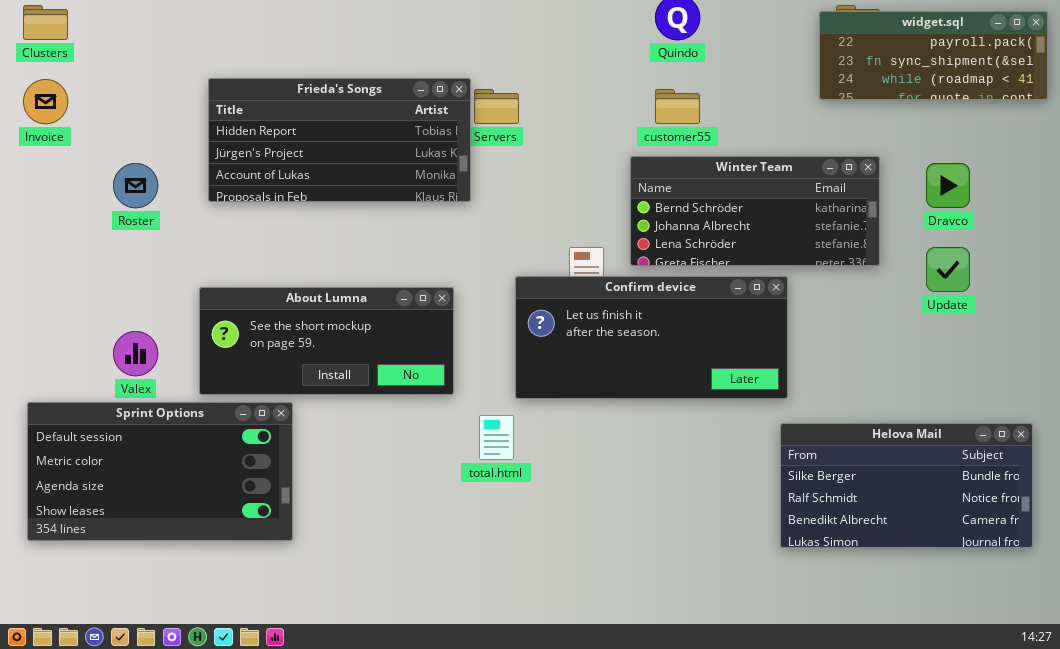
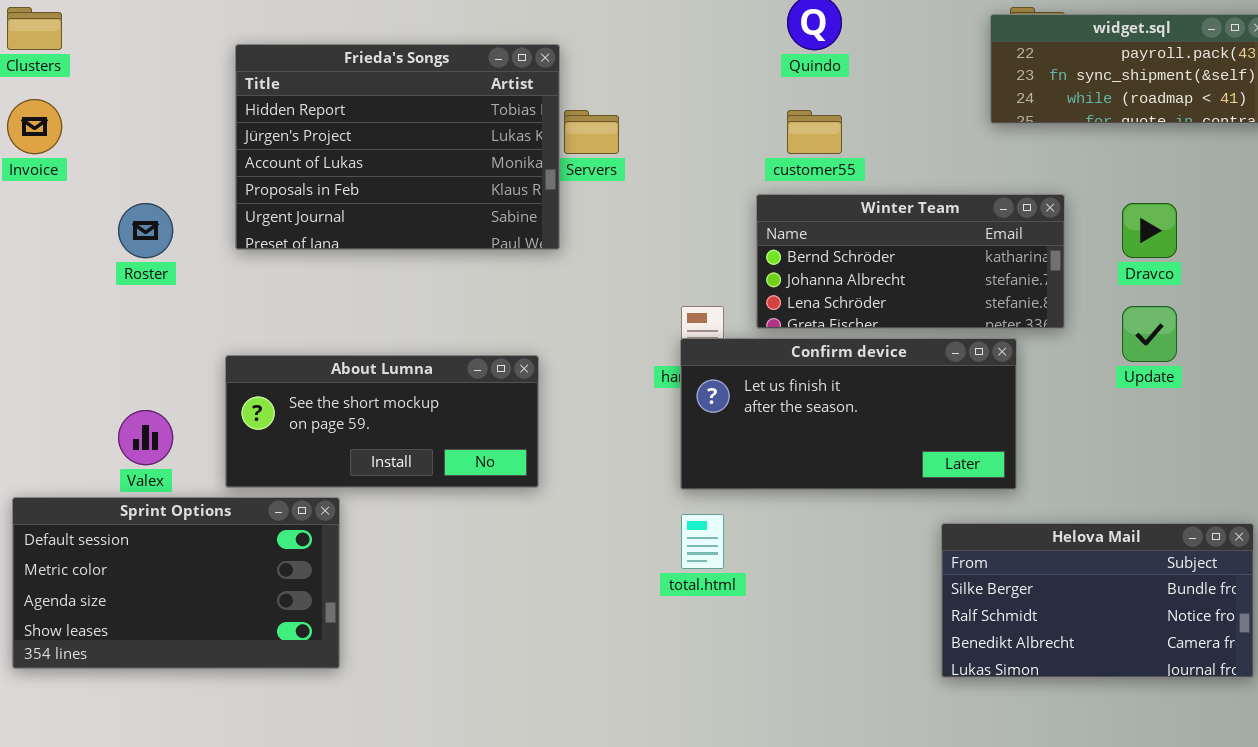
Frieda's Songs: [208,78,471,202] -> [235,44,560,250], resized
Confirm device: [515,276,788,399] -> [680,338,1017,490], moved
total.html: [479,415,514,460] -> [681,514,724,569], moved

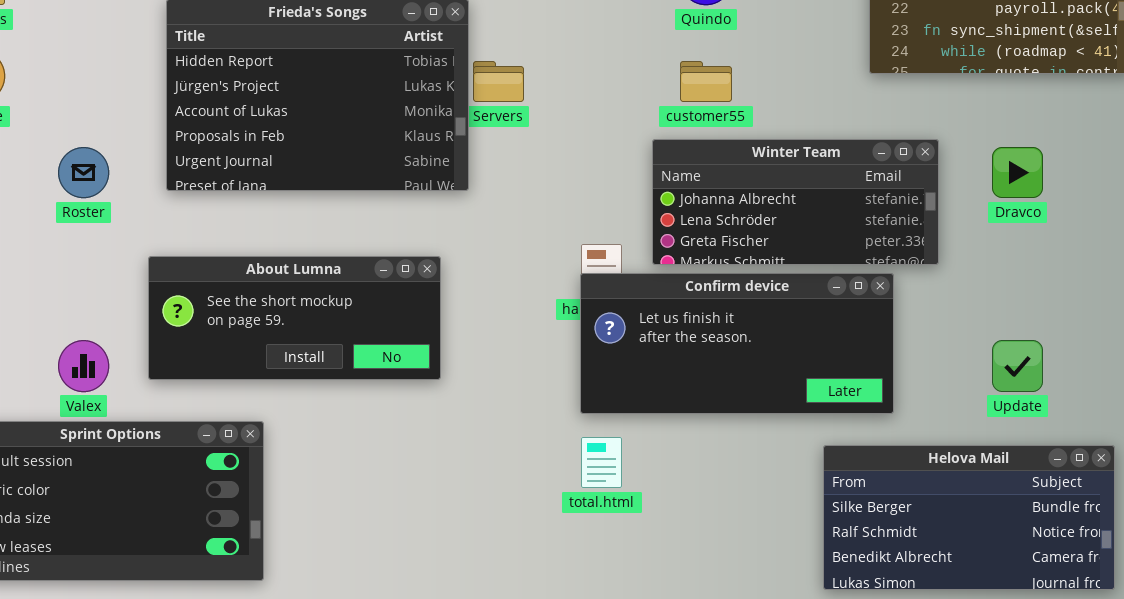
Winter Team: [756,194,1065,329] -> [652,139,939,265], scrolled down 1 row
Update: [1122,306,1177,362] -> [992,340,1043,392], moved
About Lumna: [225,355,539,488] -> [148,256,441,380], moved

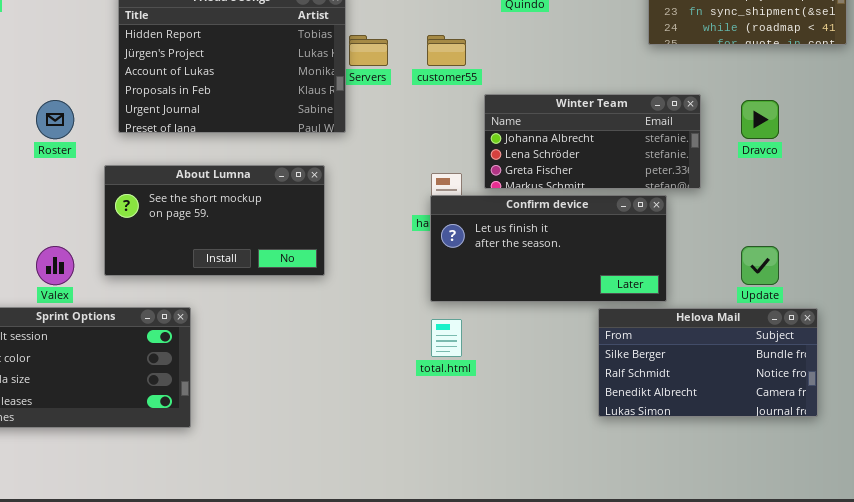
customer55: [680,61,732,102] -> [427,35,466,66], moved
About Lumna: [148,256,441,380] -> [104,165,325,276], resized
Helova Mail: [823,445,1115,590] -> [598,308,818,417], moved

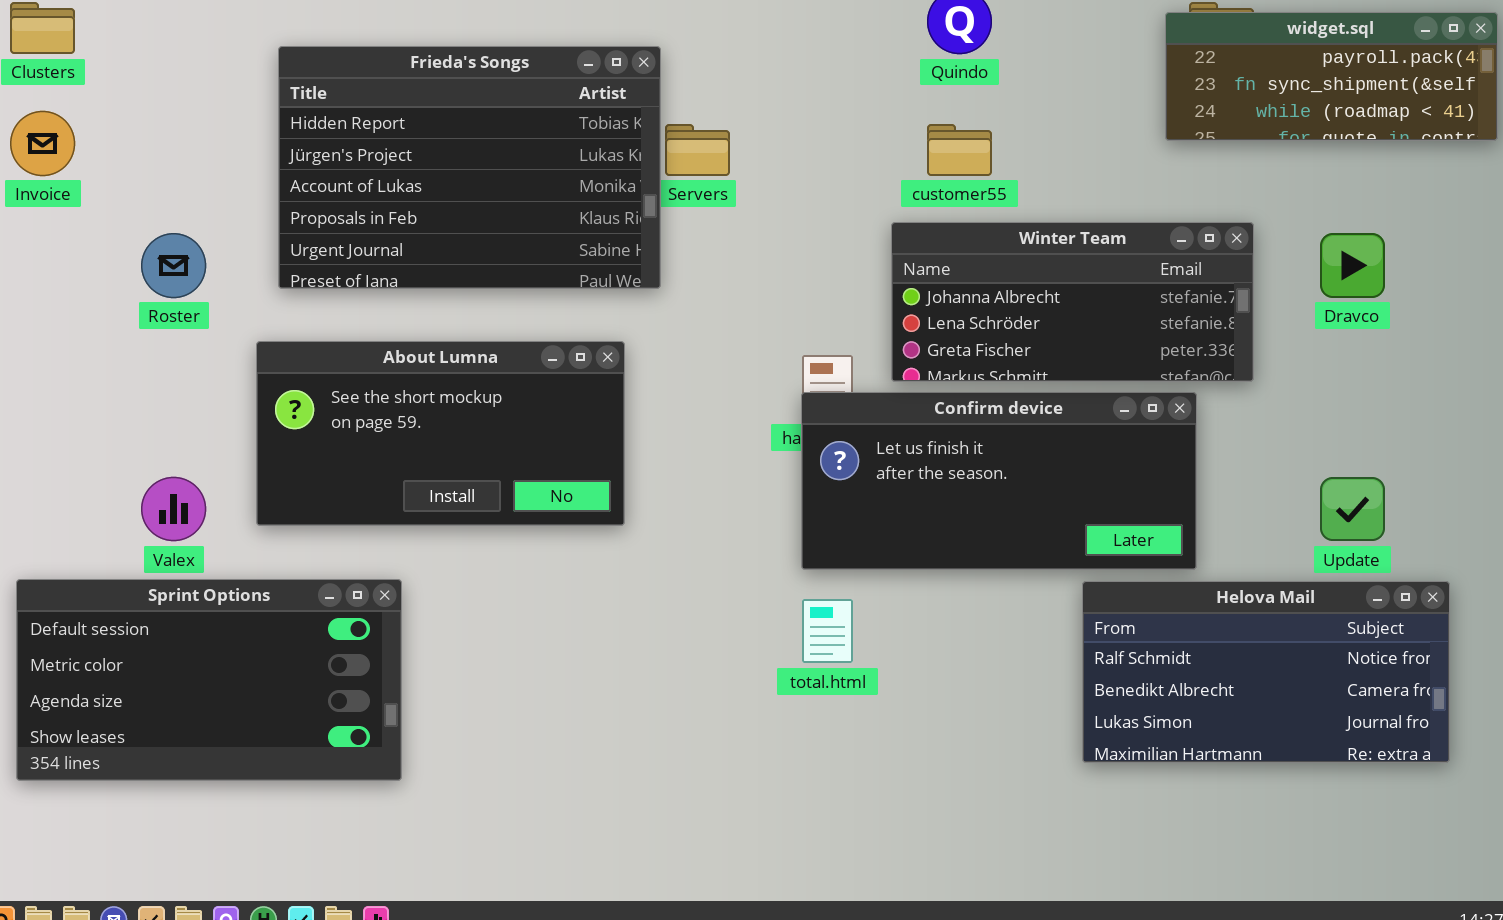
customer55: [427,35,466,66] -> [927,124,992,176], moved
Helova Mail: [598,308,818,417] -> [1082,581,1450,763], scrolled down 1 row

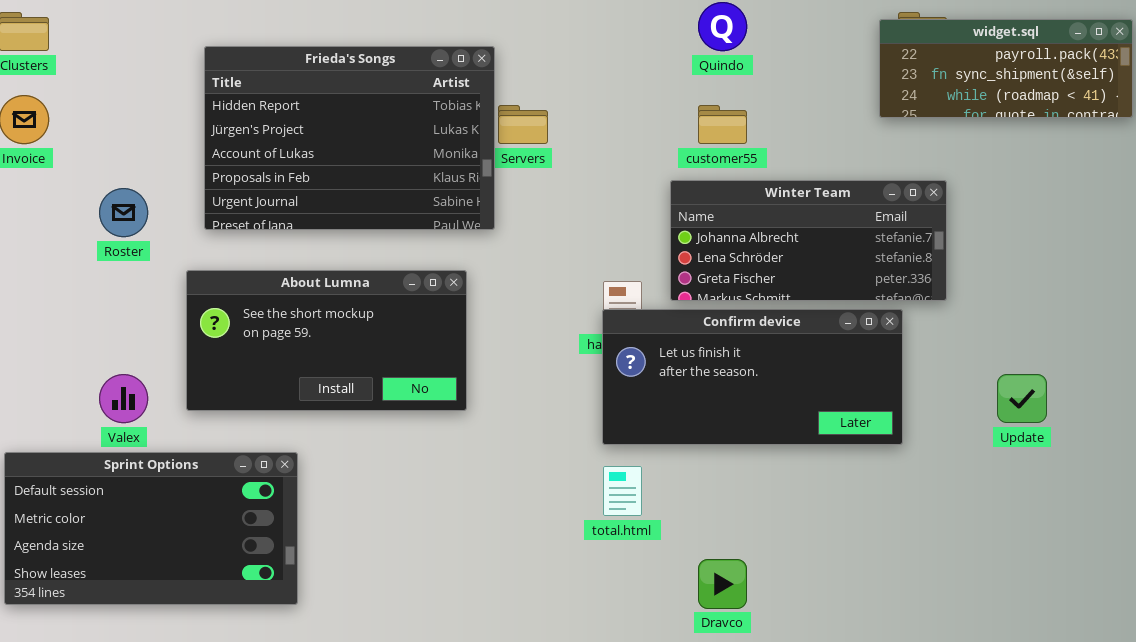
Dravco: [1320,233,1385,298] -> [698,559,747,609], moved
Helova Mail: [1082,581,1450,763] -> none, closed

